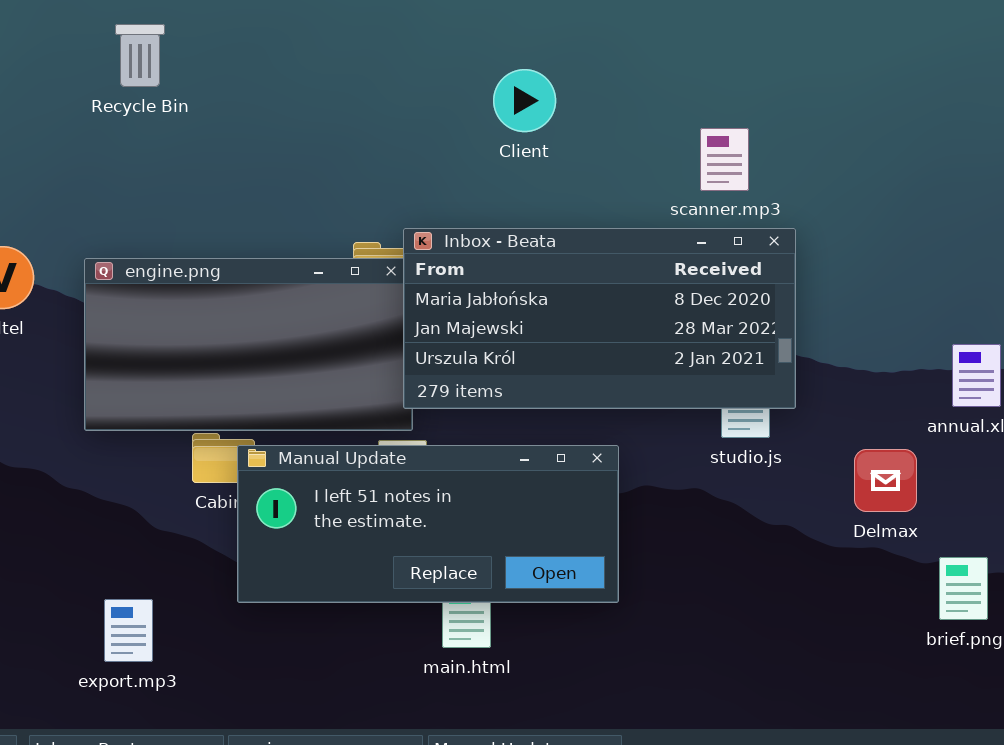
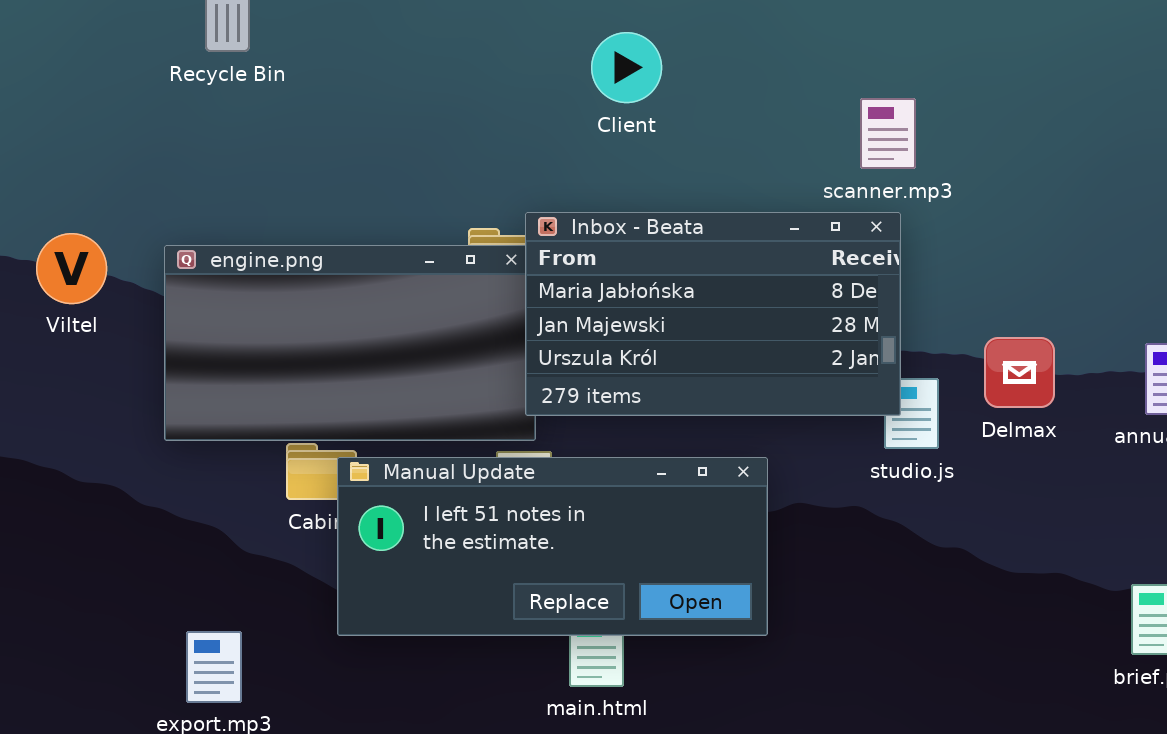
Client: [493,69,556,132] -> [591,32,662,103], moved
Inbox - Beata: [403,228,796,409] -> [525,212,901,416], resized
Delmax: [854,449,917,512] -> [984,337,1055,408], moved

